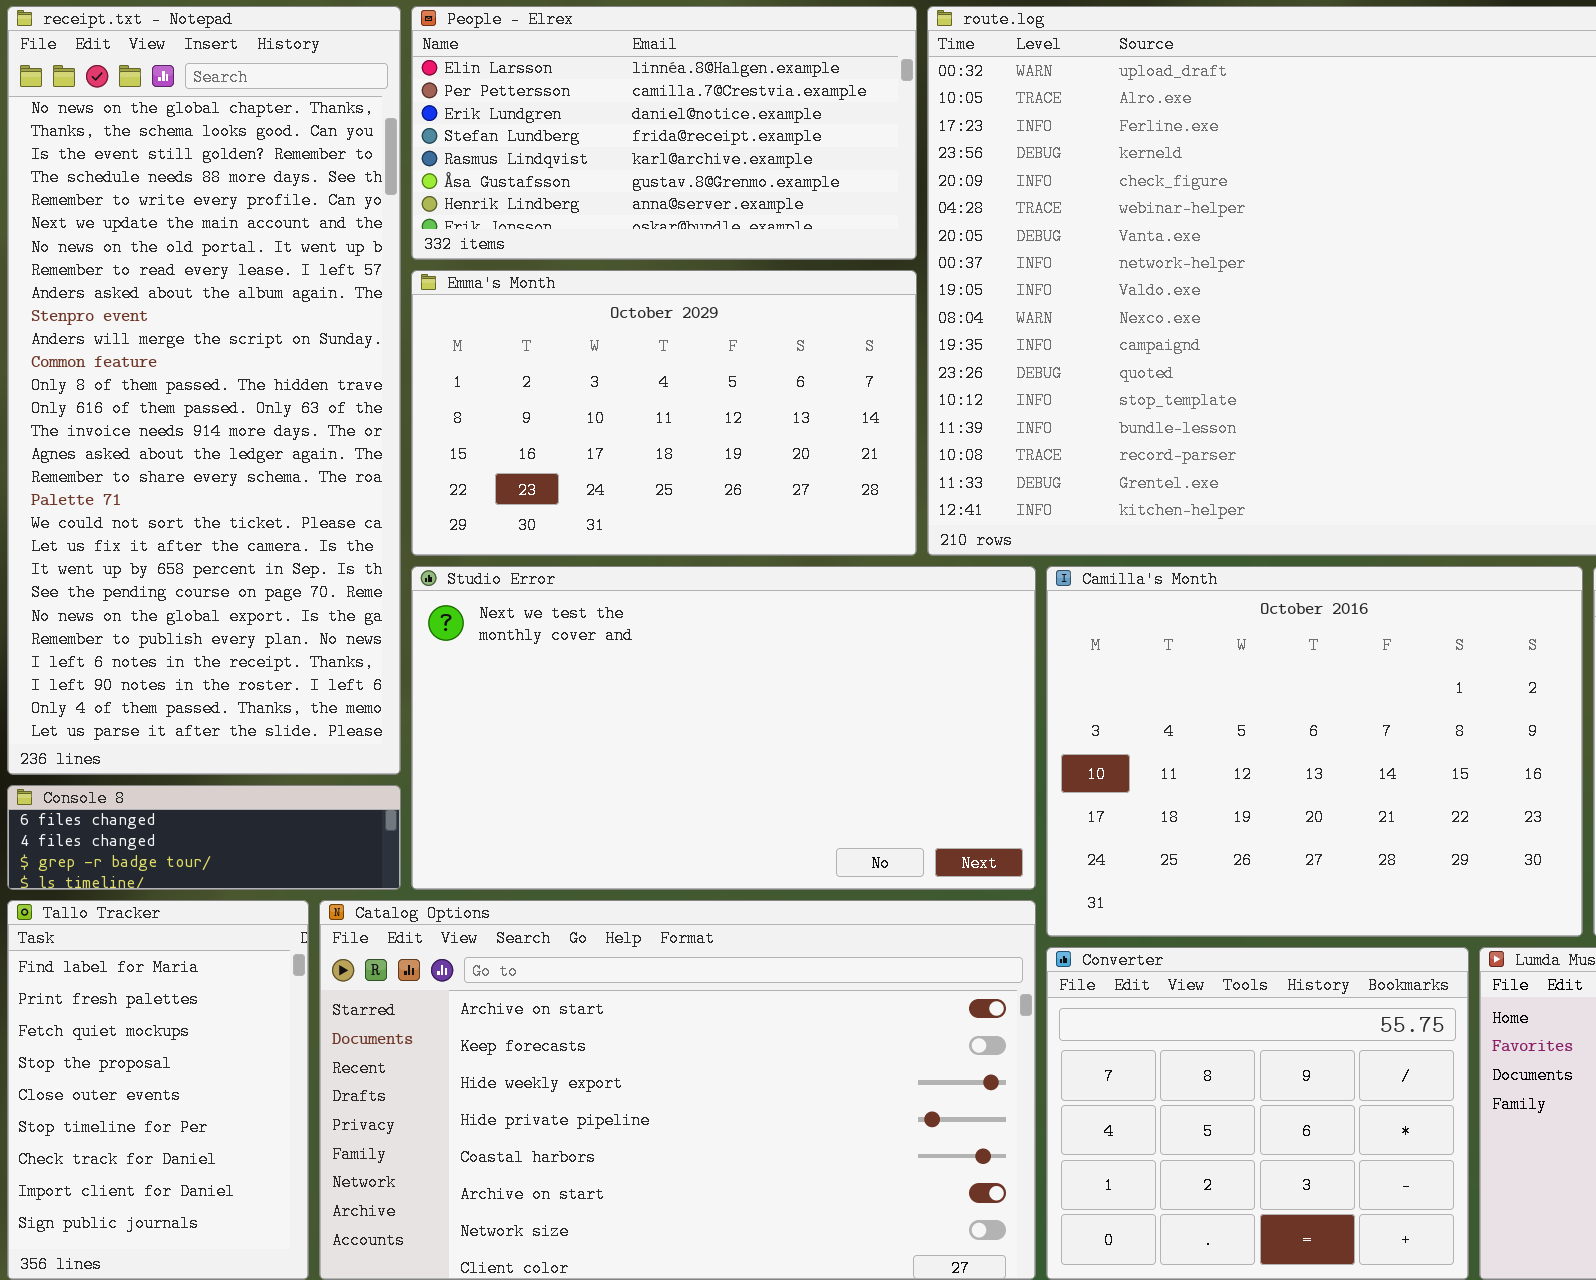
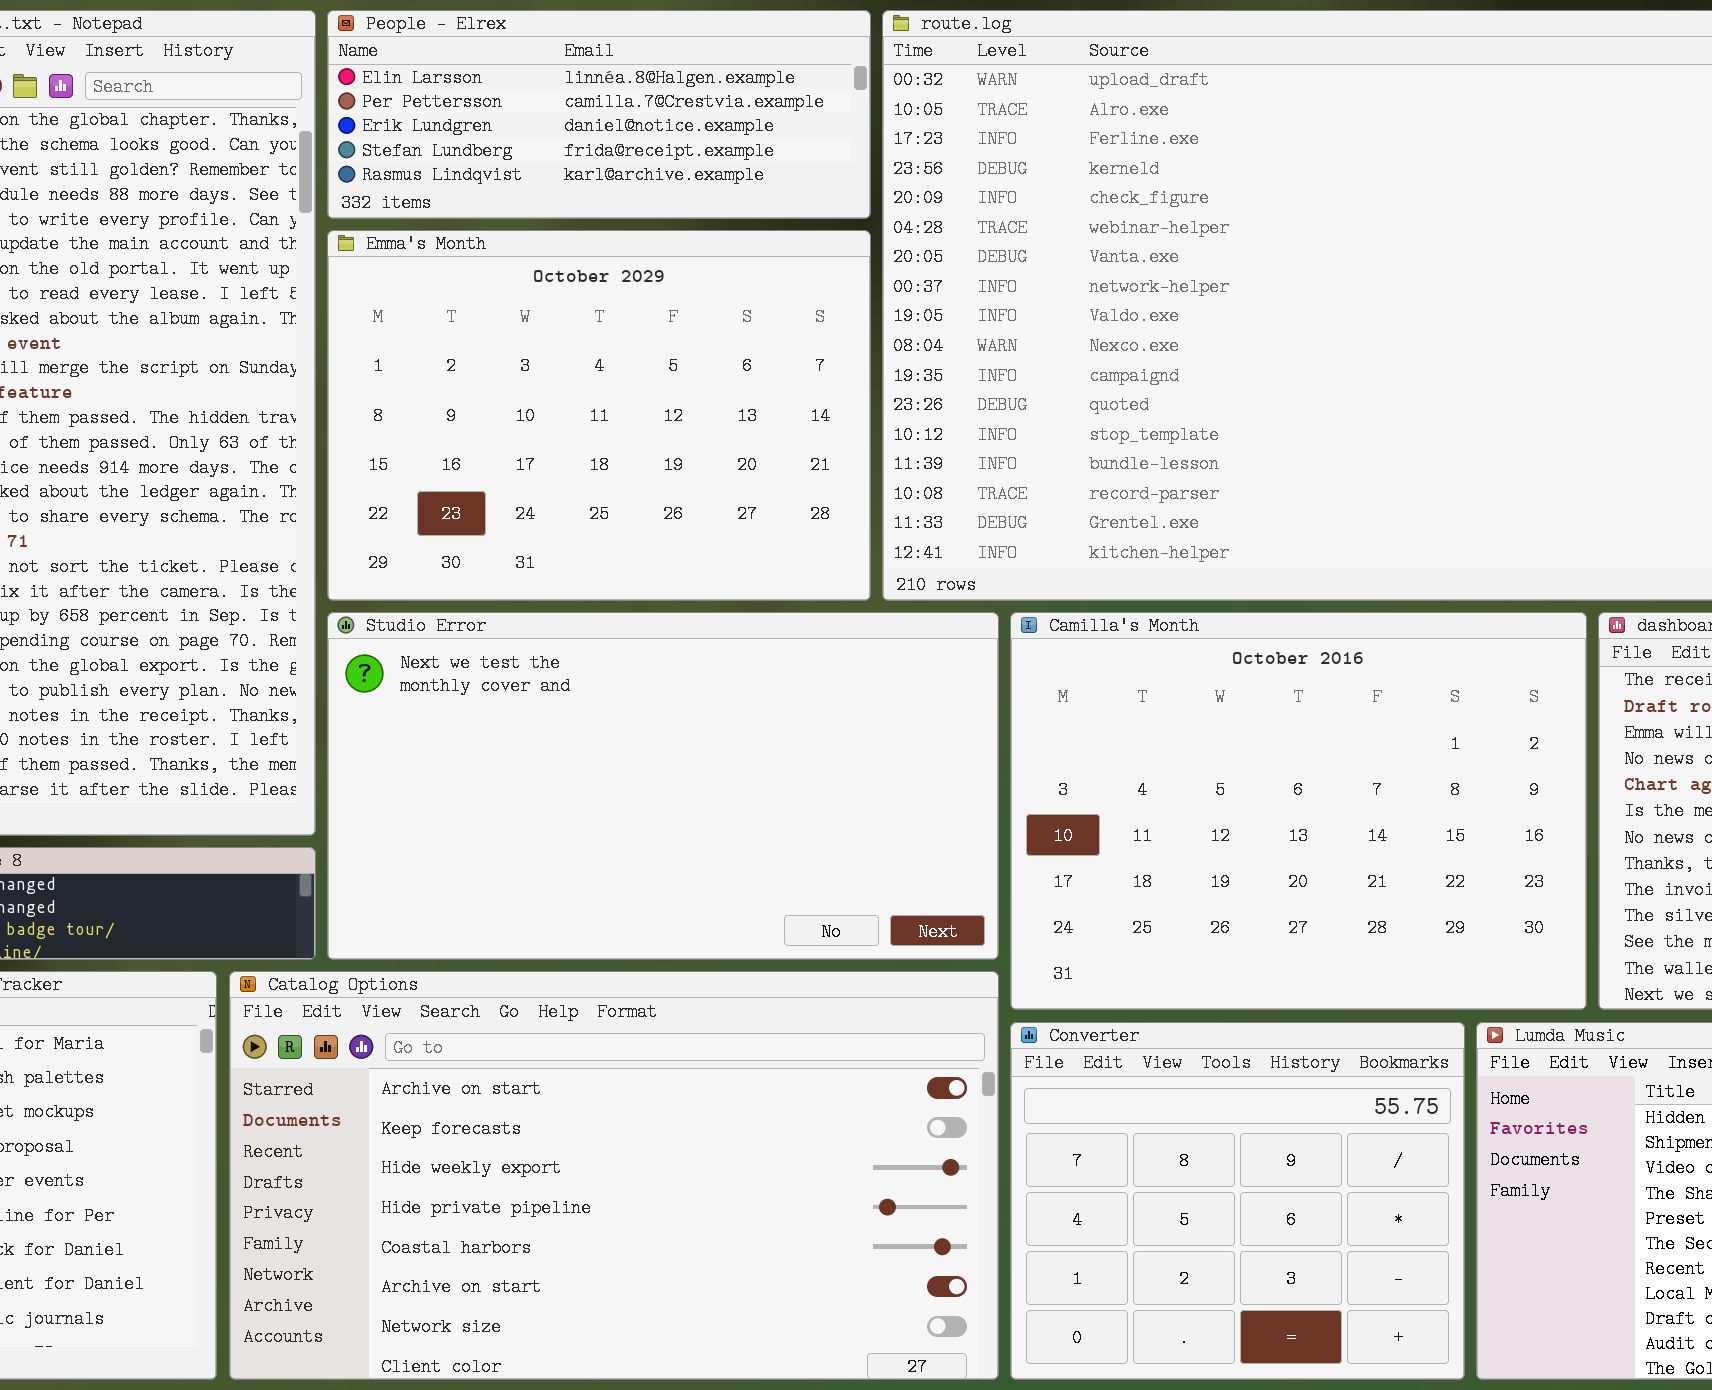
People - Elrex: [411,6,917,260] -> [327,10,871,219], resized
Emma's Month: [411,270,917,556] -> [327,230,871,601], resized

